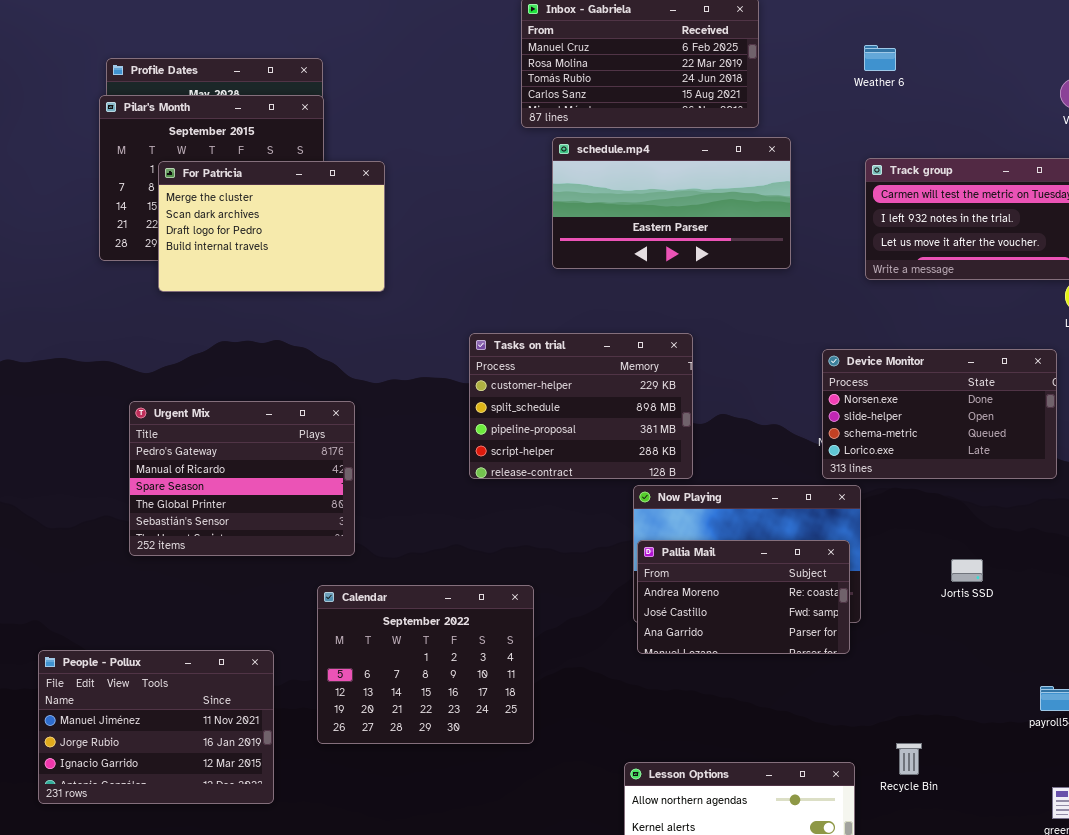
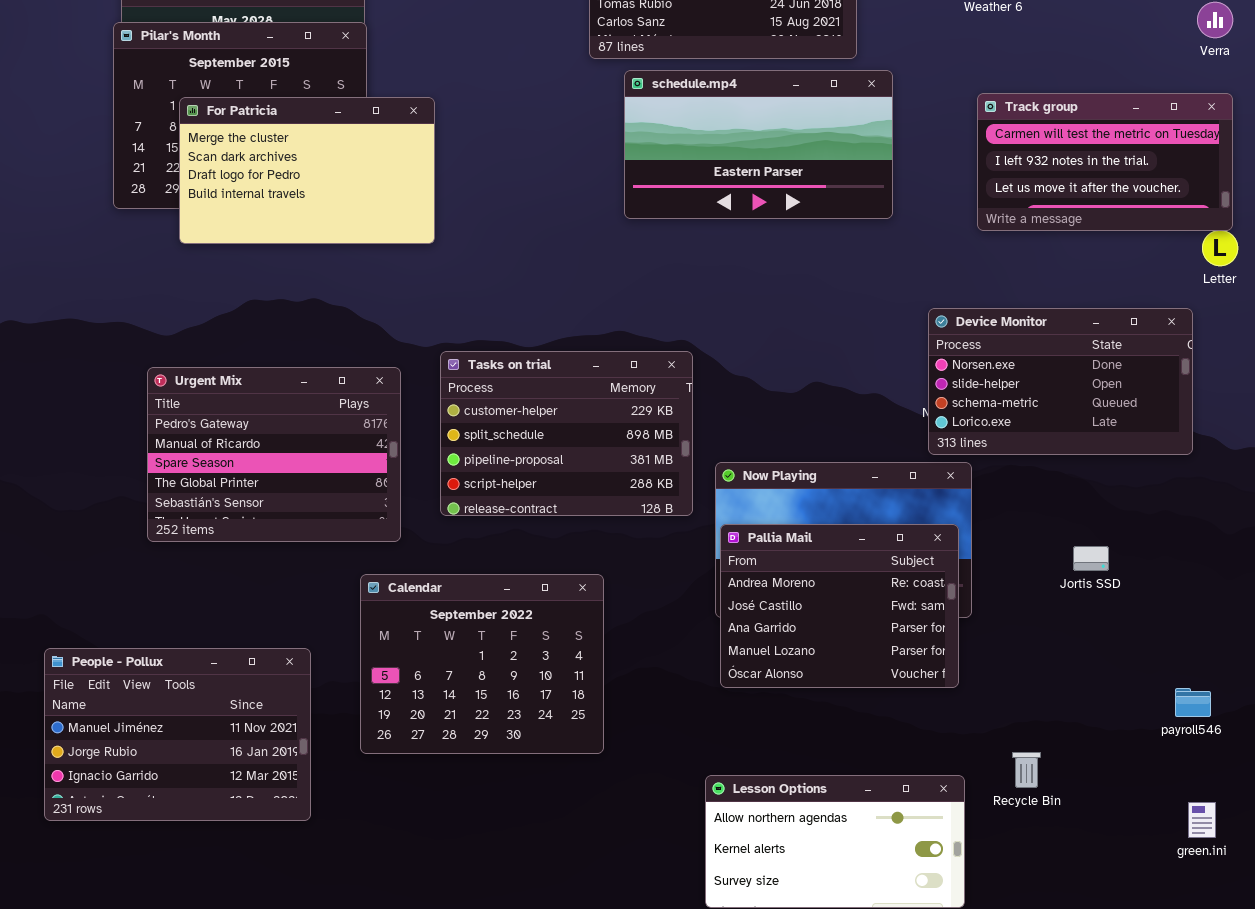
Tasks on trial: [469,333,693,479] -> [440,351,693,516], moved
Pallia Mail: [637,540,850,654] -> [720,524,959,688], resized

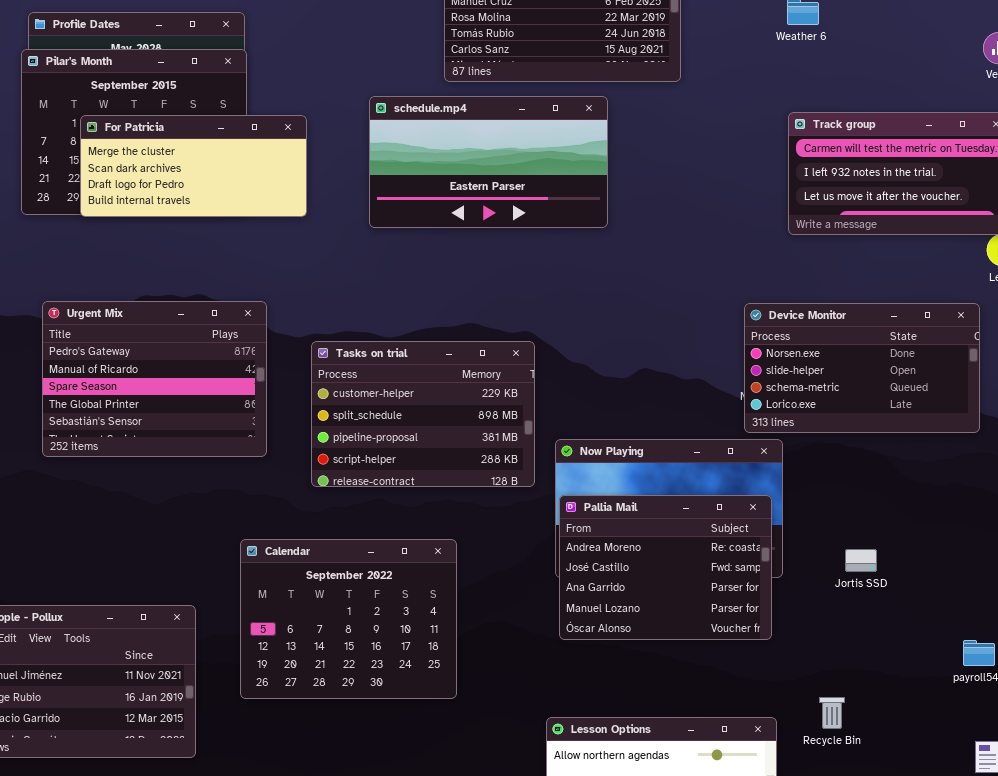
schedule.mp4: [624,70,893,219] -> [369,96,608,228], moved
For Patricia: [179,97,435,244] -> [80,115,307,217], resized
Urgent Mix: [147,367,401,542] -> [42,301,267,457], moved
Jortis SSD: [1073,546,1109,571] -> [845,549,877,572], moved

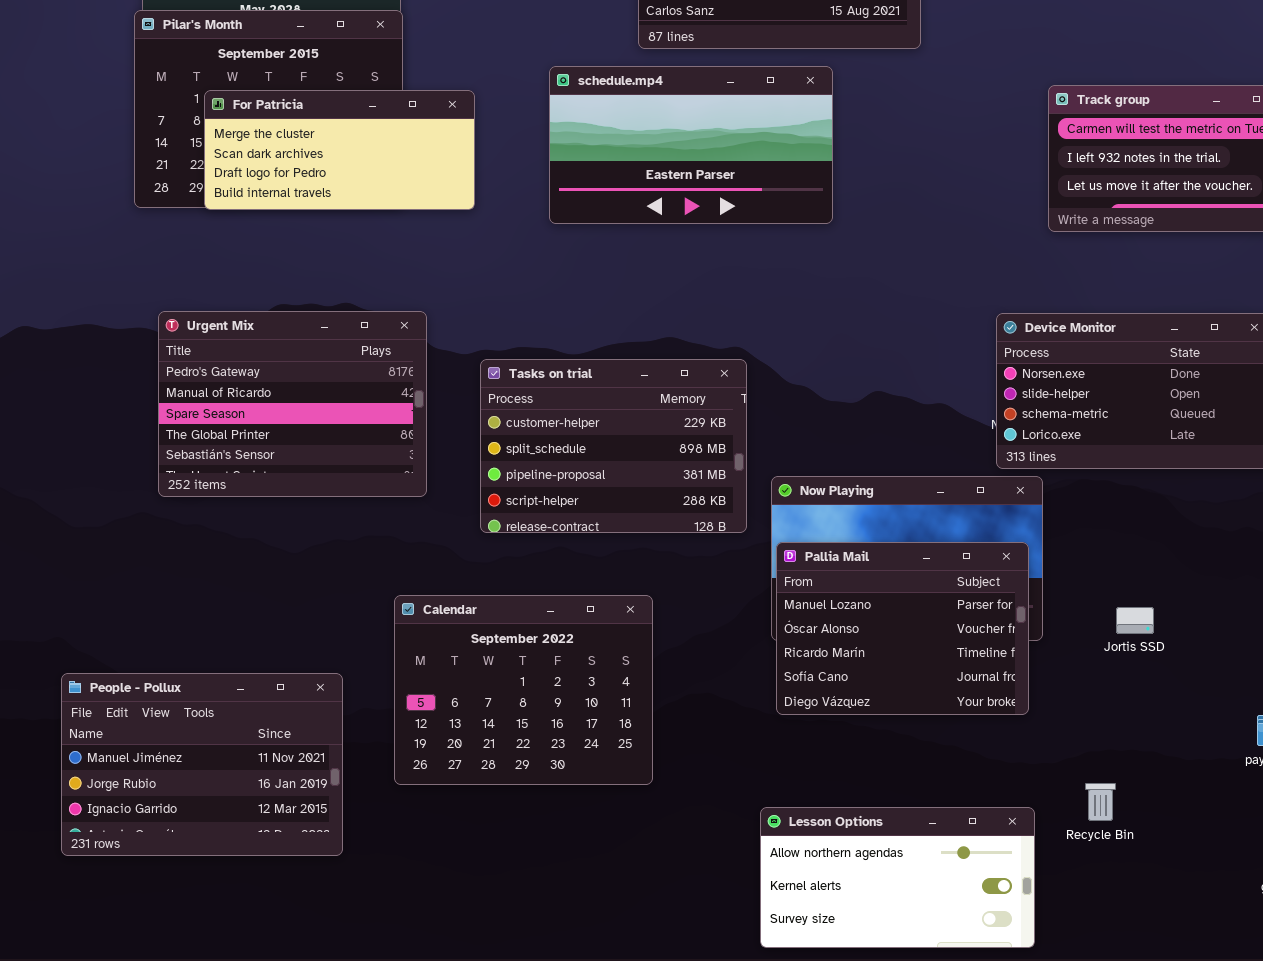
Pallia Mail: [559,495,772,640] -> [776,542,1029,715], scrolled down 3 rows

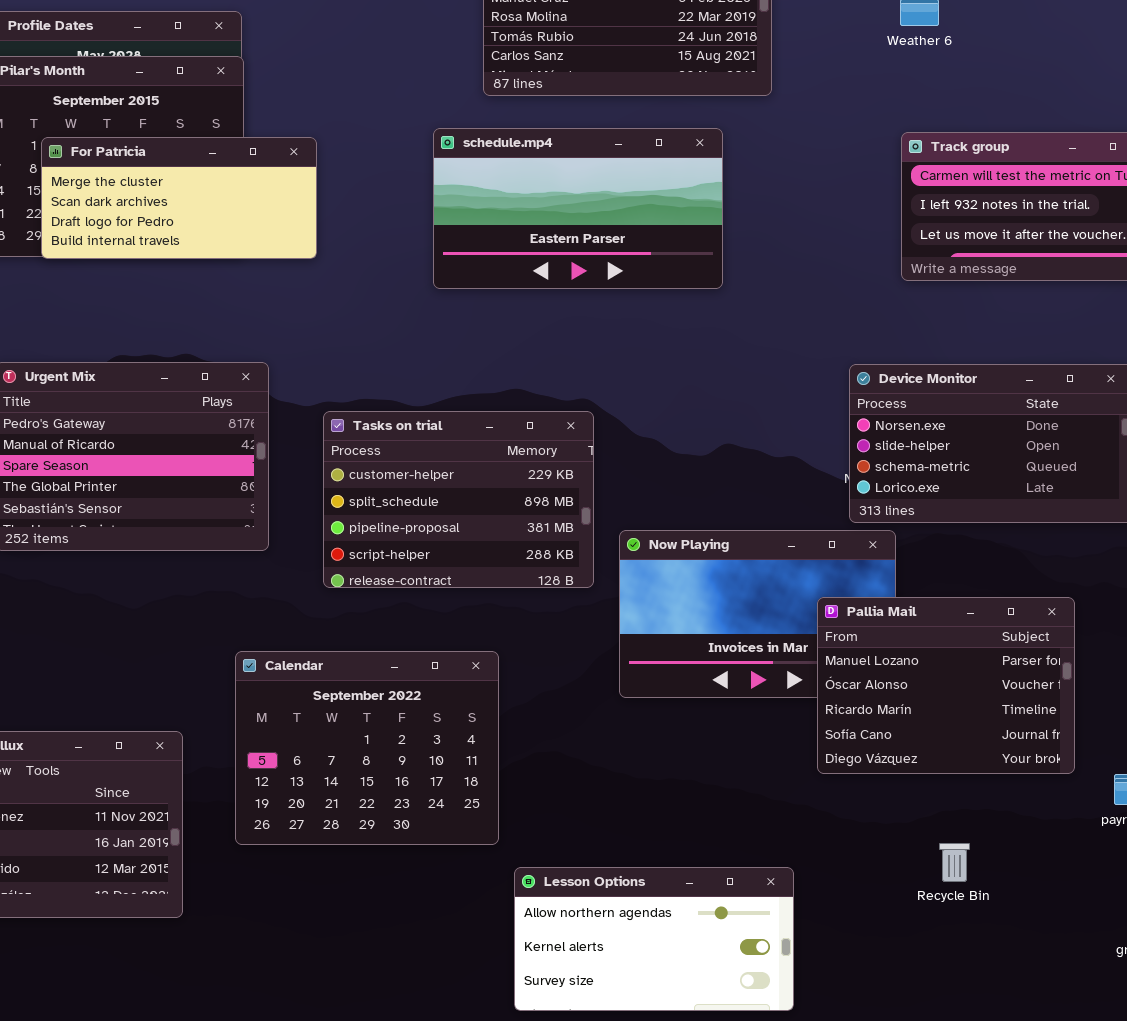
schedule.mp4: [549,66,833,224] -> [433,128,723,289], moved
Pallia Mail: [776,542,1029,715] -> [817,597,1075,774], moved
Lesson Options: [760,807,1035,948] -> [514,867,794,1011], moved

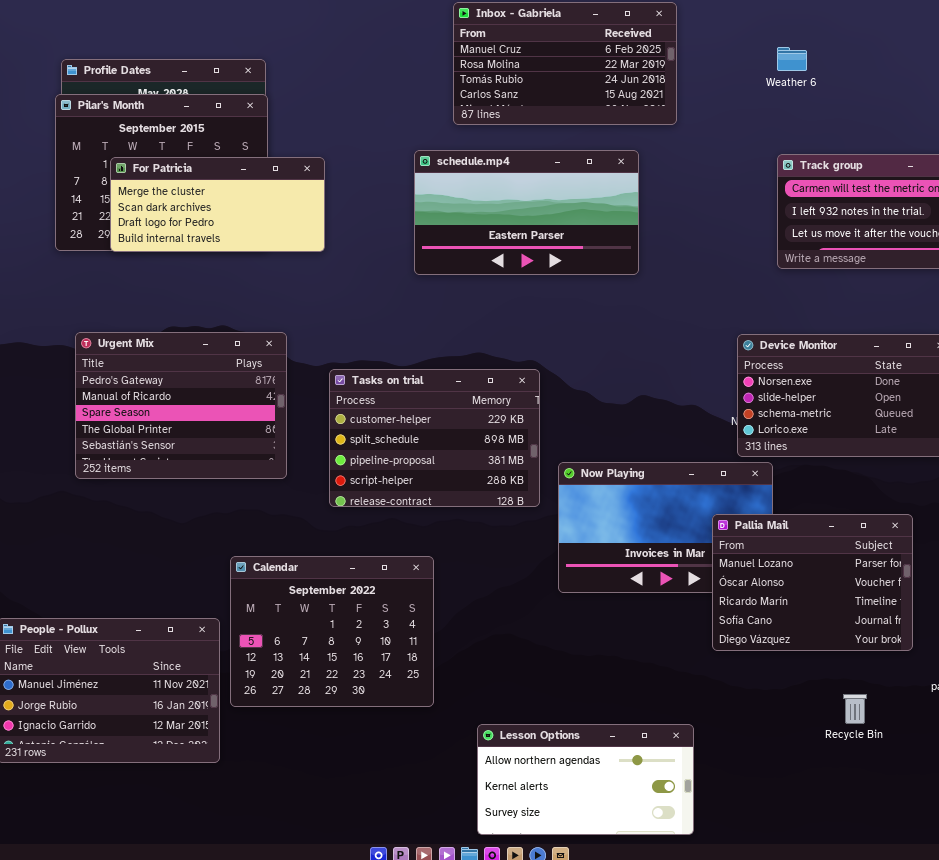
Calendar: [235,651,499,845] -> [230,556,434,707], moved
Recycle Bin: [939,843,970,882] -> [843,694,867,724], moved

